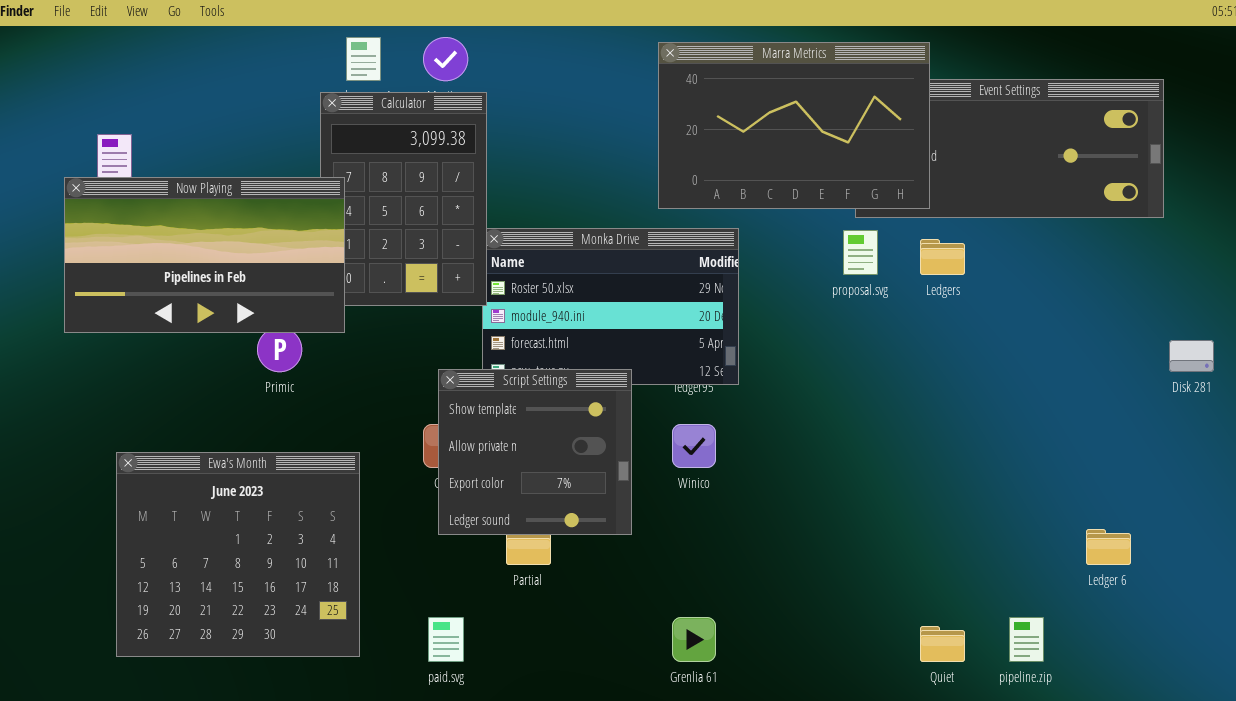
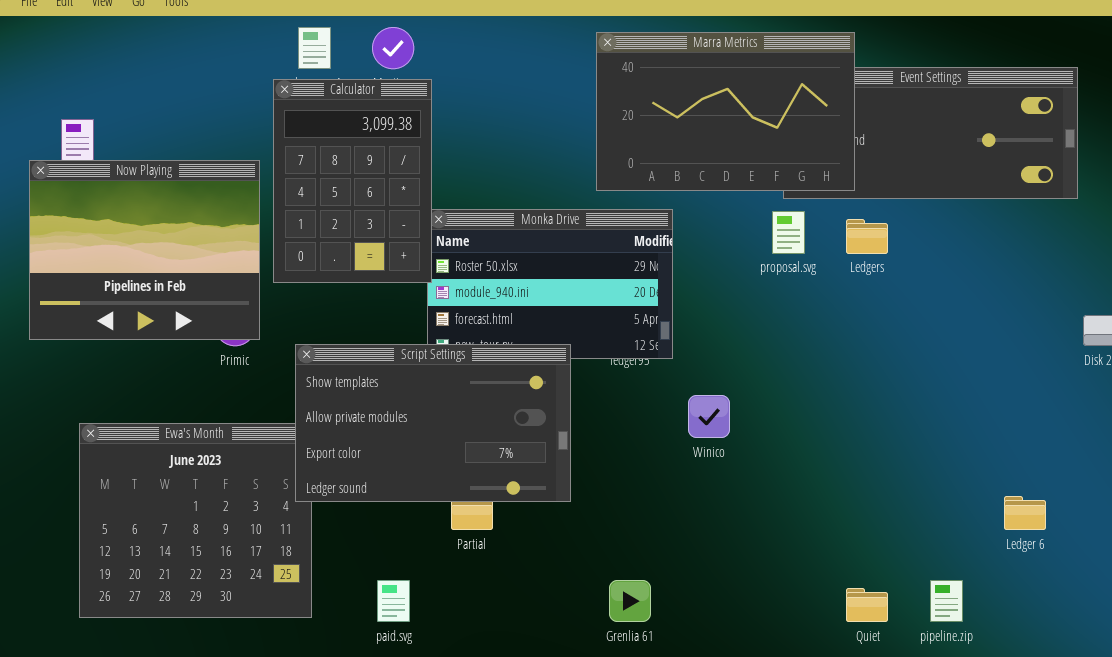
Now Playing: [64,177,345,333] -> [29,160,260,340], resized
Script Settings: [438,369,632,535] -> [295,344,571,502], resized
Winico: [672,424,716,468] -> [688,395,730,438], moved

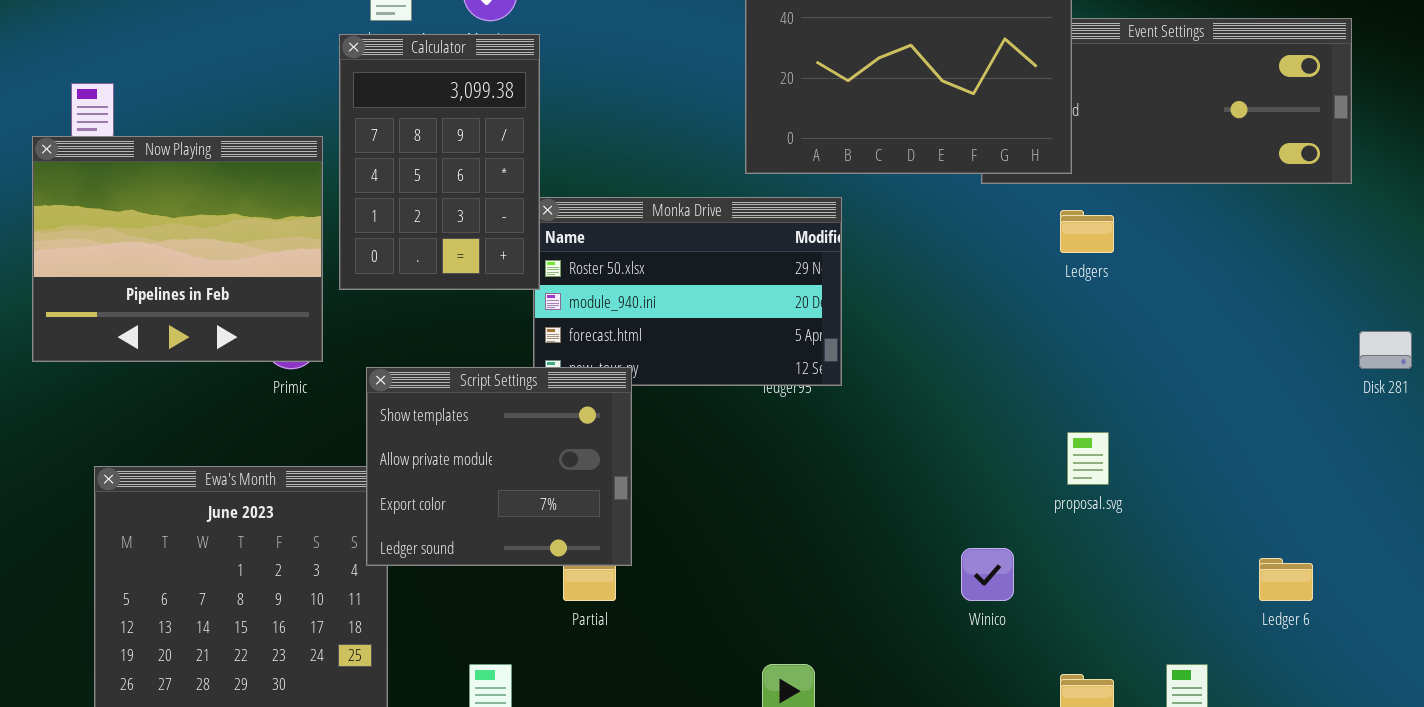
proposal.svg: [772,211,805,254] -> [1067,432,1109,485], moved
Script Settings: [295,344,571,502] -> [366,367,632,566], resized
Winico: [688,395,730,438] -> [961,548,1014,601], moved

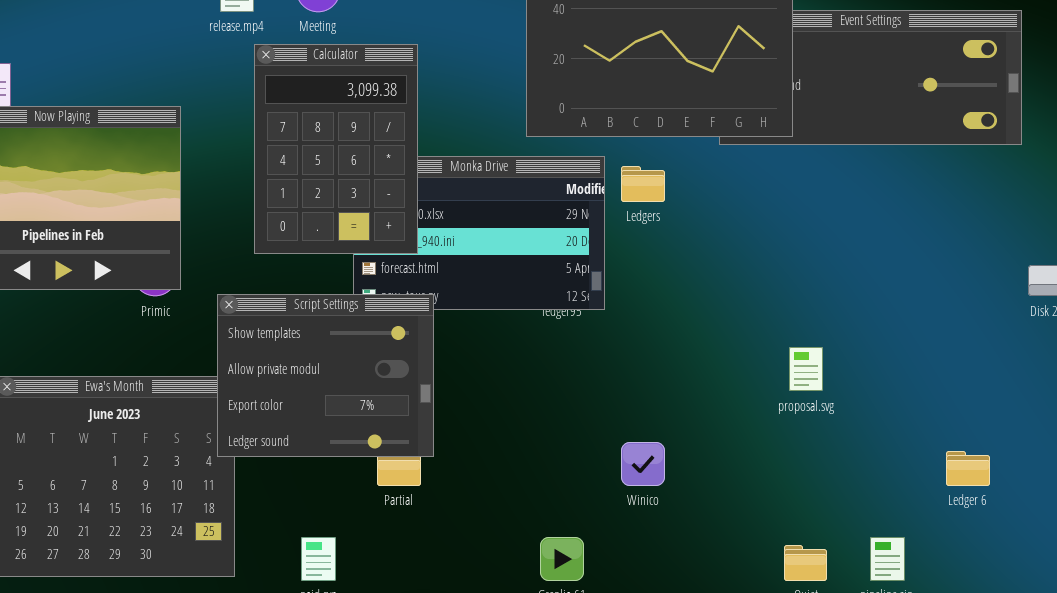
Calculator: [339,34,540,290] -> [254,44,418,254], moved
Ledgers: [1060,210,1114,253] -> [621,166,665,202], moved
Winico: [961,548,1014,601] -> [621,442,665,486], moved

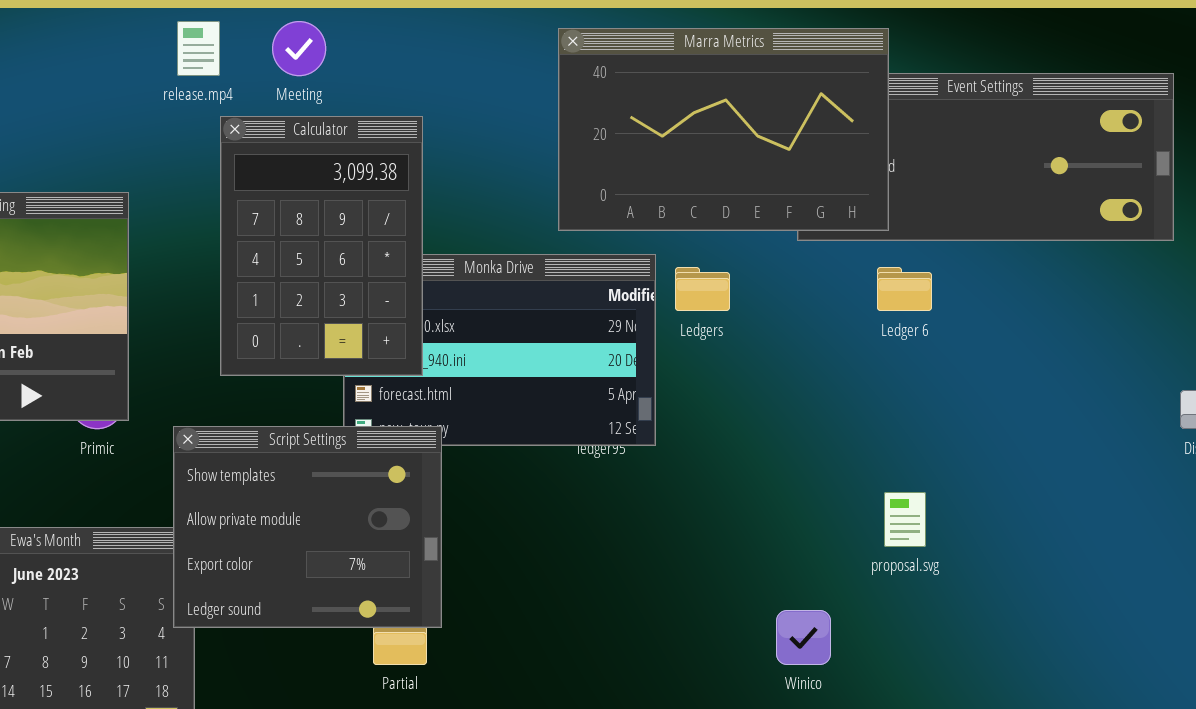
Winico: [621,442,665,486] -> [776,610,831,665], moved
Ledger 6: [946,451,990,486] -> [877,267,932,311], moved

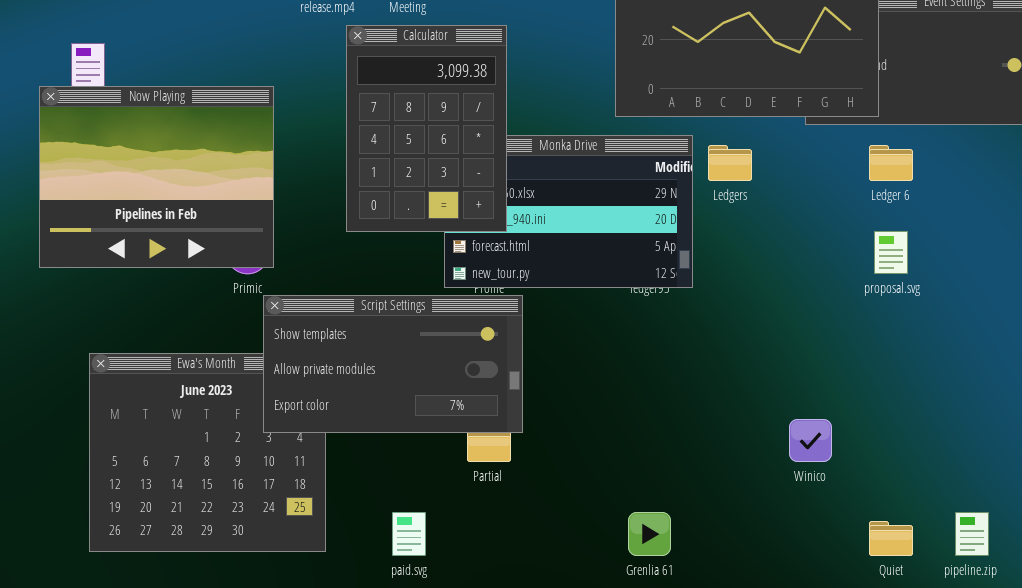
Script Settings: [173,426,442,628] -> [263,295,523,433], resized
proposal.svg: [884,492,926,547] -> [874,231,908,274], moved

